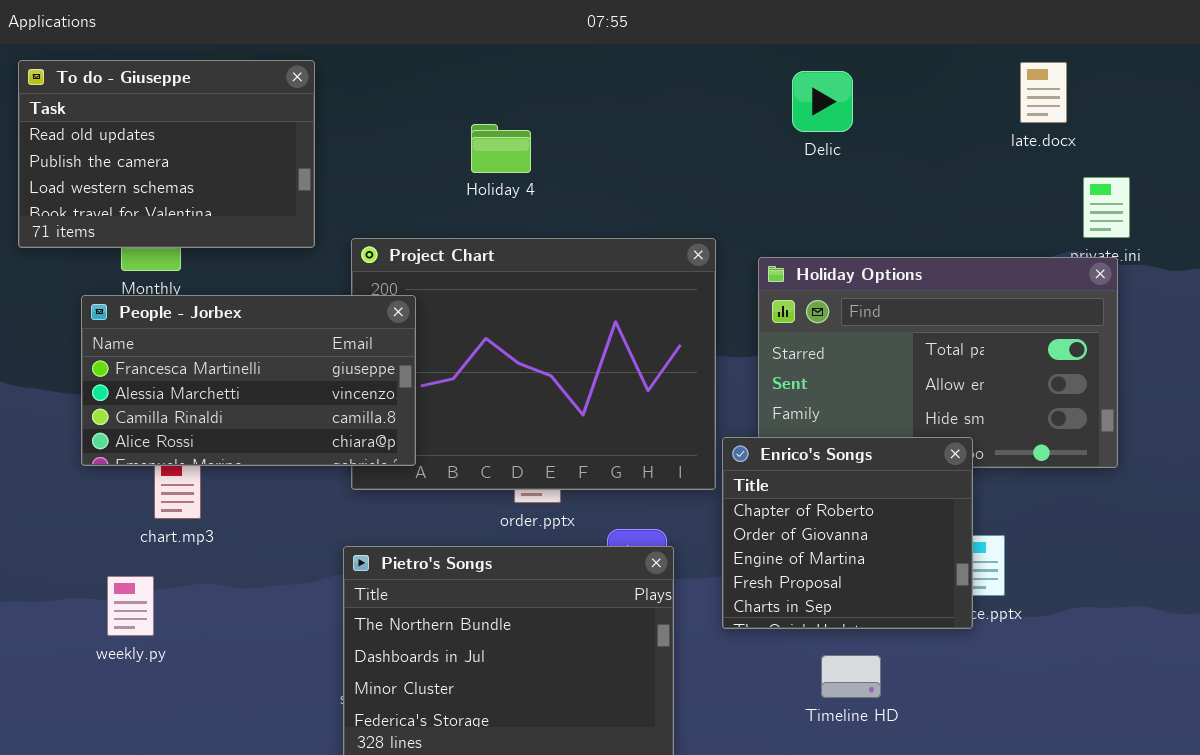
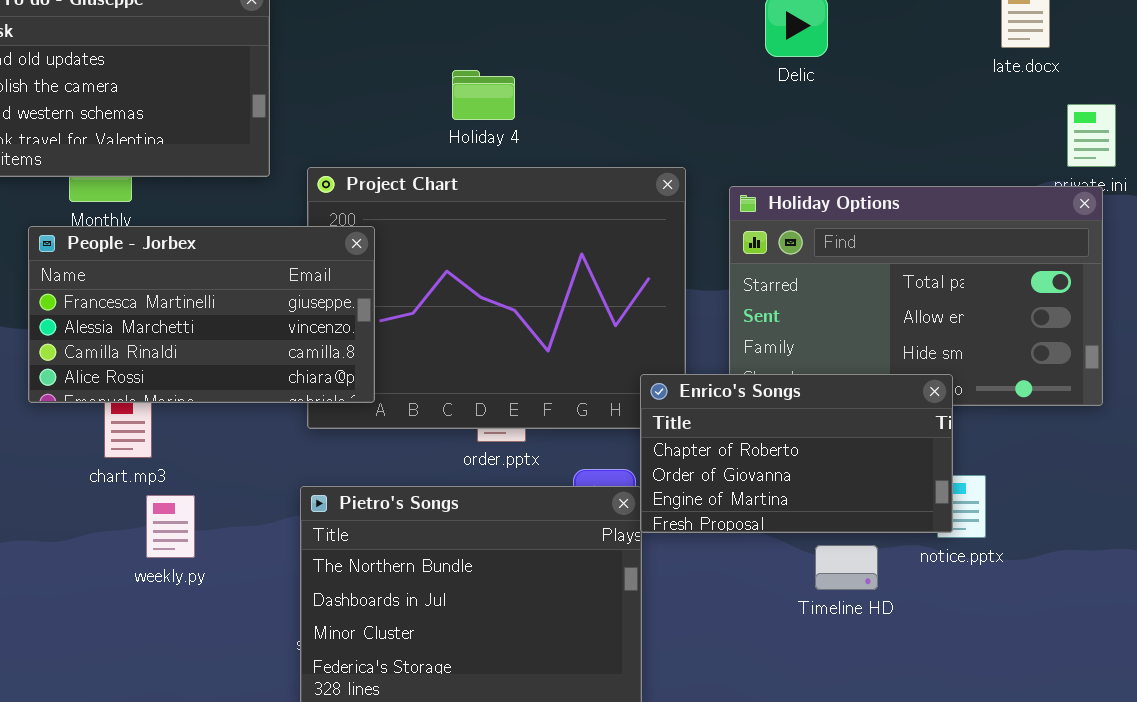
Holiday 4: [471,124,531,173] -> [452,70,515,120], moved
Enrico's Songs: [722,437,973,629] -> [640,374,953,533], resized
weekly.py: [107,576,154,636] -> [146,495,195,558], moved
Timeline HD: [821,655,881,698] -> [815,545,878,590], moved

